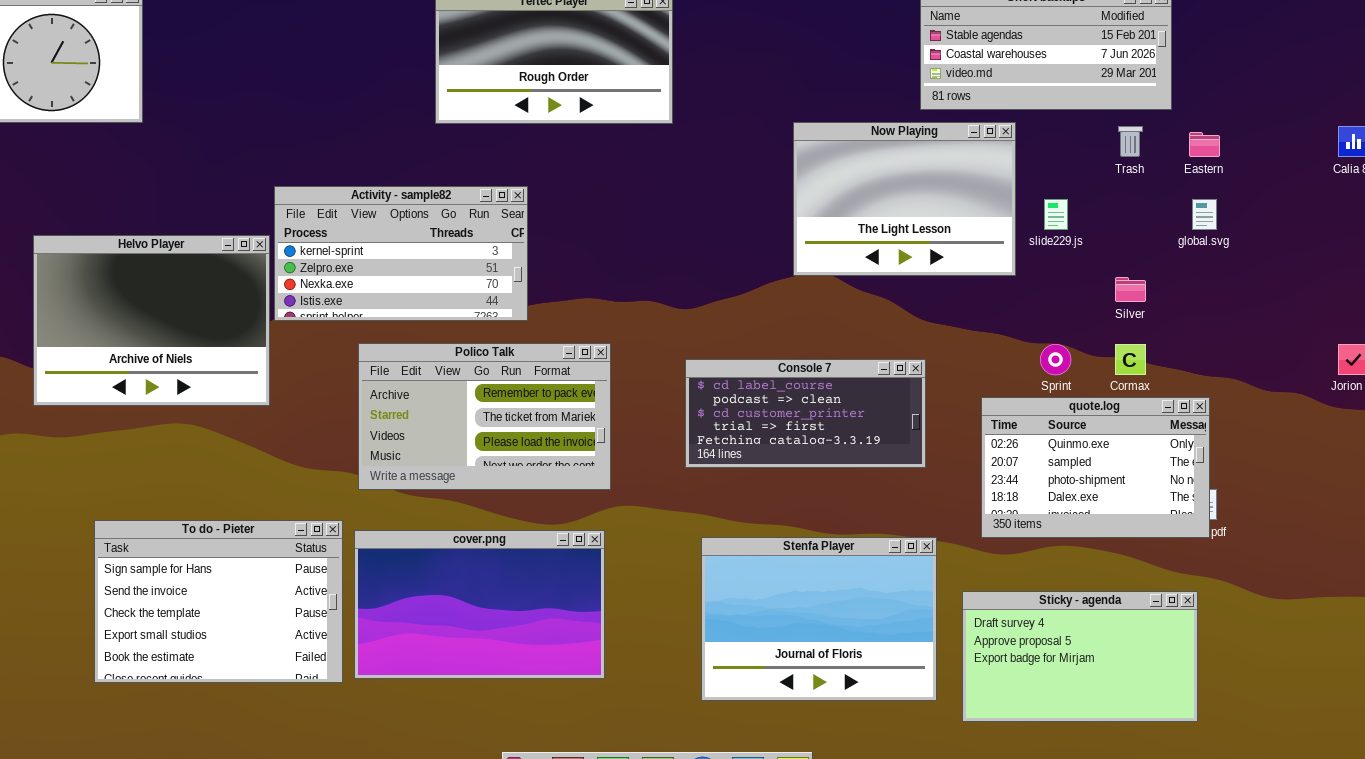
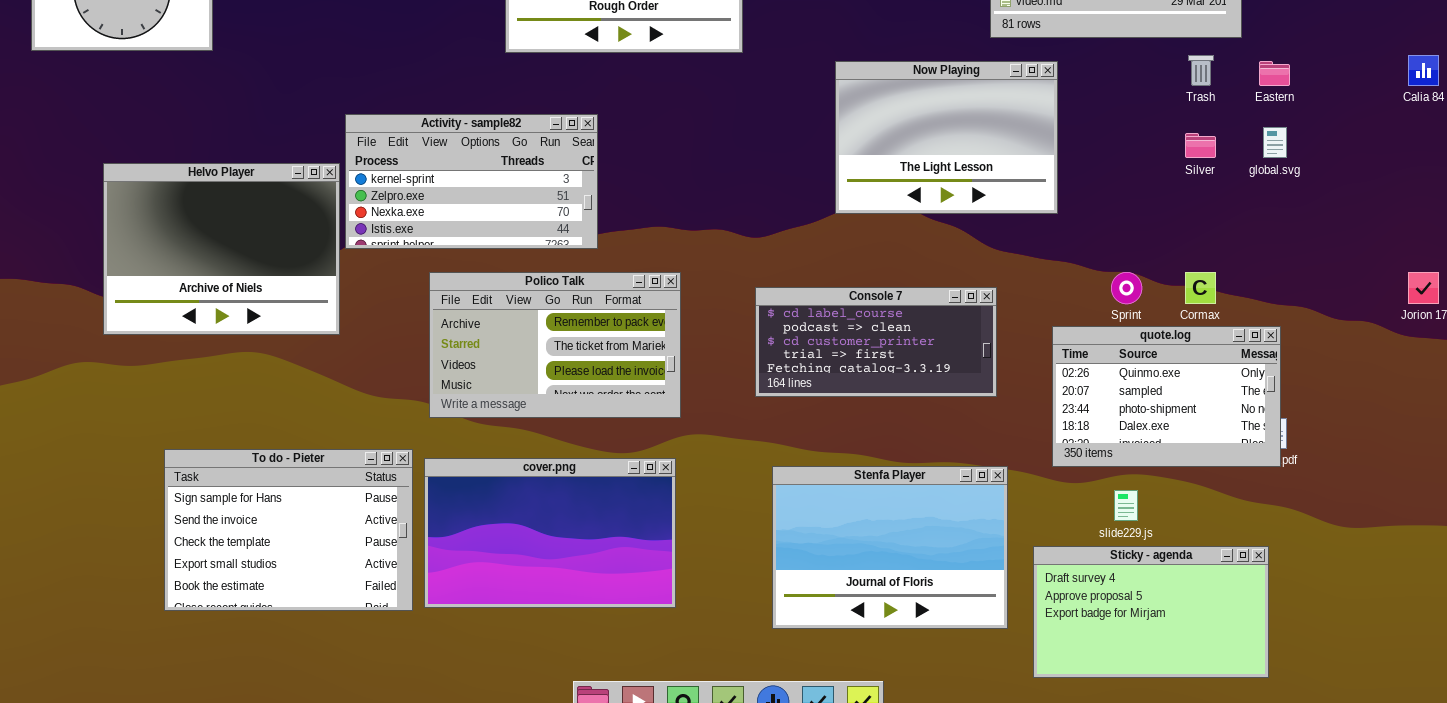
Now Playing: [793,122,1016,276] -> [835,61,1058,214], moved
slide229.js: [1044,199,1068,230] -> [1114,490,1138,521], moved
Silver: [1115,277,1146,302] -> [1185,133,1216,158], moved
Sticky - agenda: [962,591,1198,722] -> [1033,546,1269,678], moved

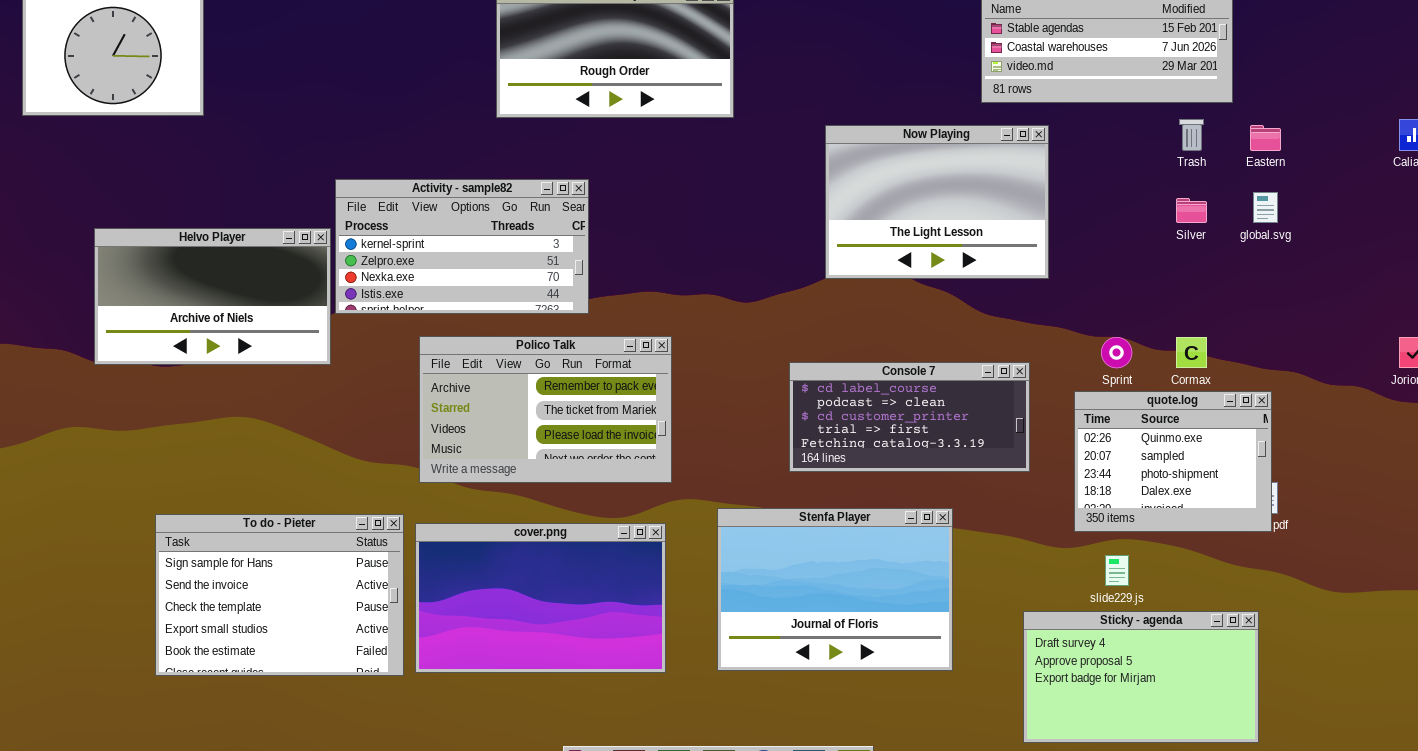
Helvo Player: [103,163,340,335] -> [94,228,331,365], resized
Console 7: [755,287,997,397] -> [789,362,1030,472], moved
quote.log: [1052,326,1281,467] -> [1074,391,1272,532], resized
Stenfa Player: [772,466,1008,629] -> [717,508,953,671], moved

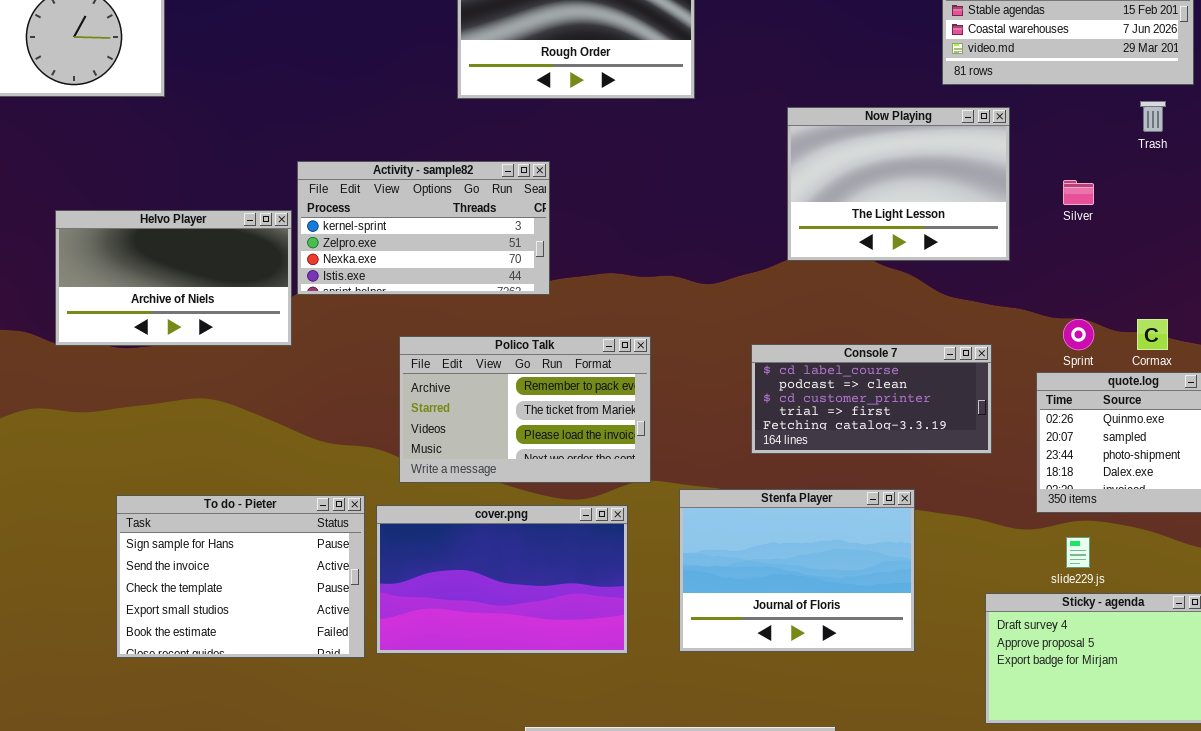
Silver: [1176,198,1207,223] -> [1063,180,1094,205], moved
Polico Talk: [419,336,672,483] -> [399,336,651,483], moved

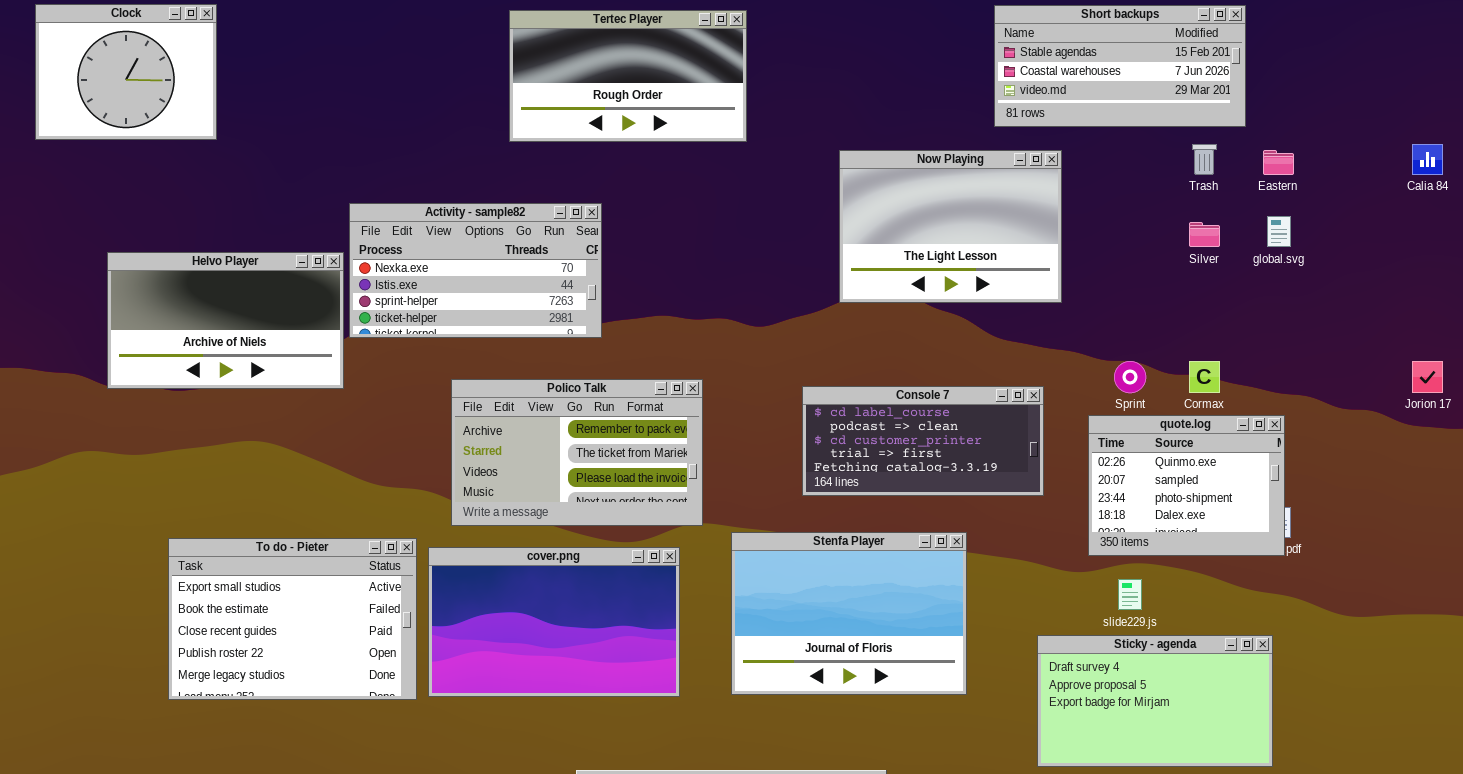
Activity - sample82: [297,161,550,295] -> [349,203,602,338], scrolled down 2 rows
Silver: [1063,180,1094,205] -> [1189,222,1220,247], moved
To do - Pieter: [116,495,365,658] -> [168,538,417,700], scrolled down 3 rows

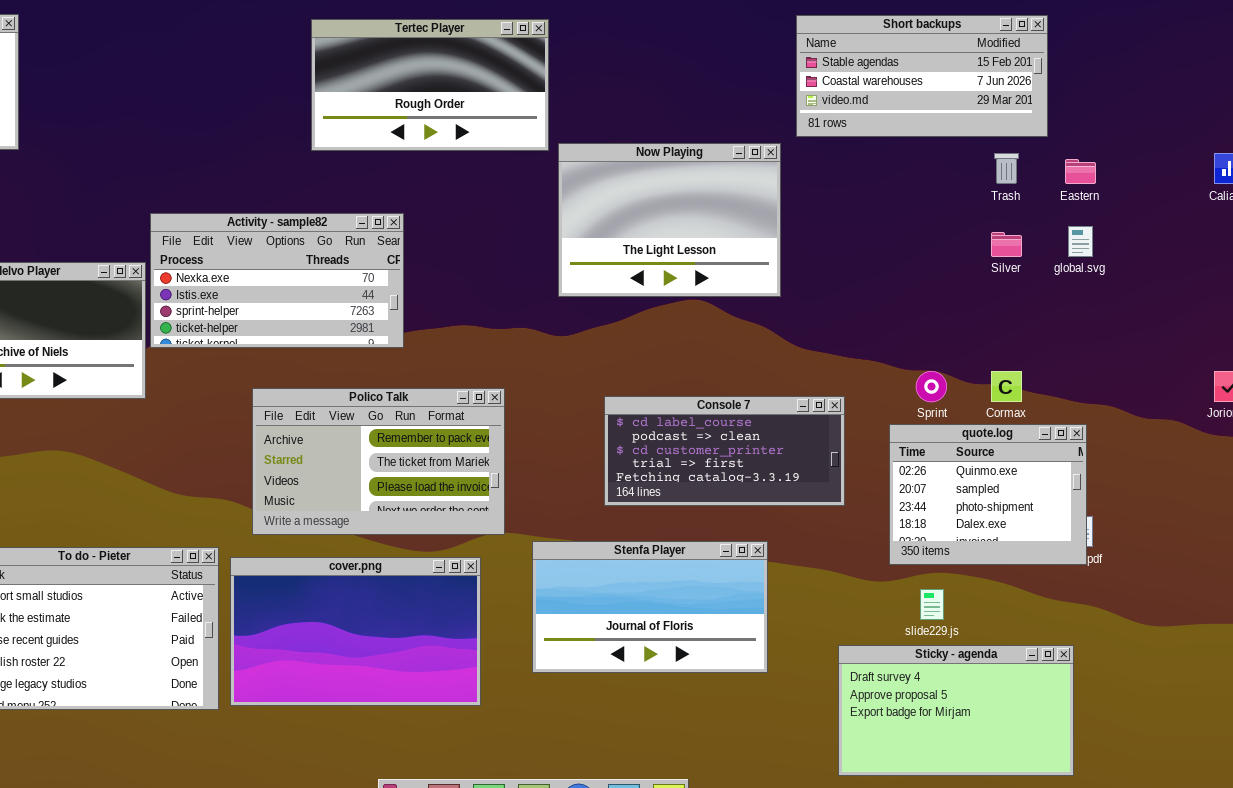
Now Playing: [839,150,1062,303] -> [558,143,781,297], moved
Stenfa Player: [731,532,967,695] -> [532,541,768,673], resized

